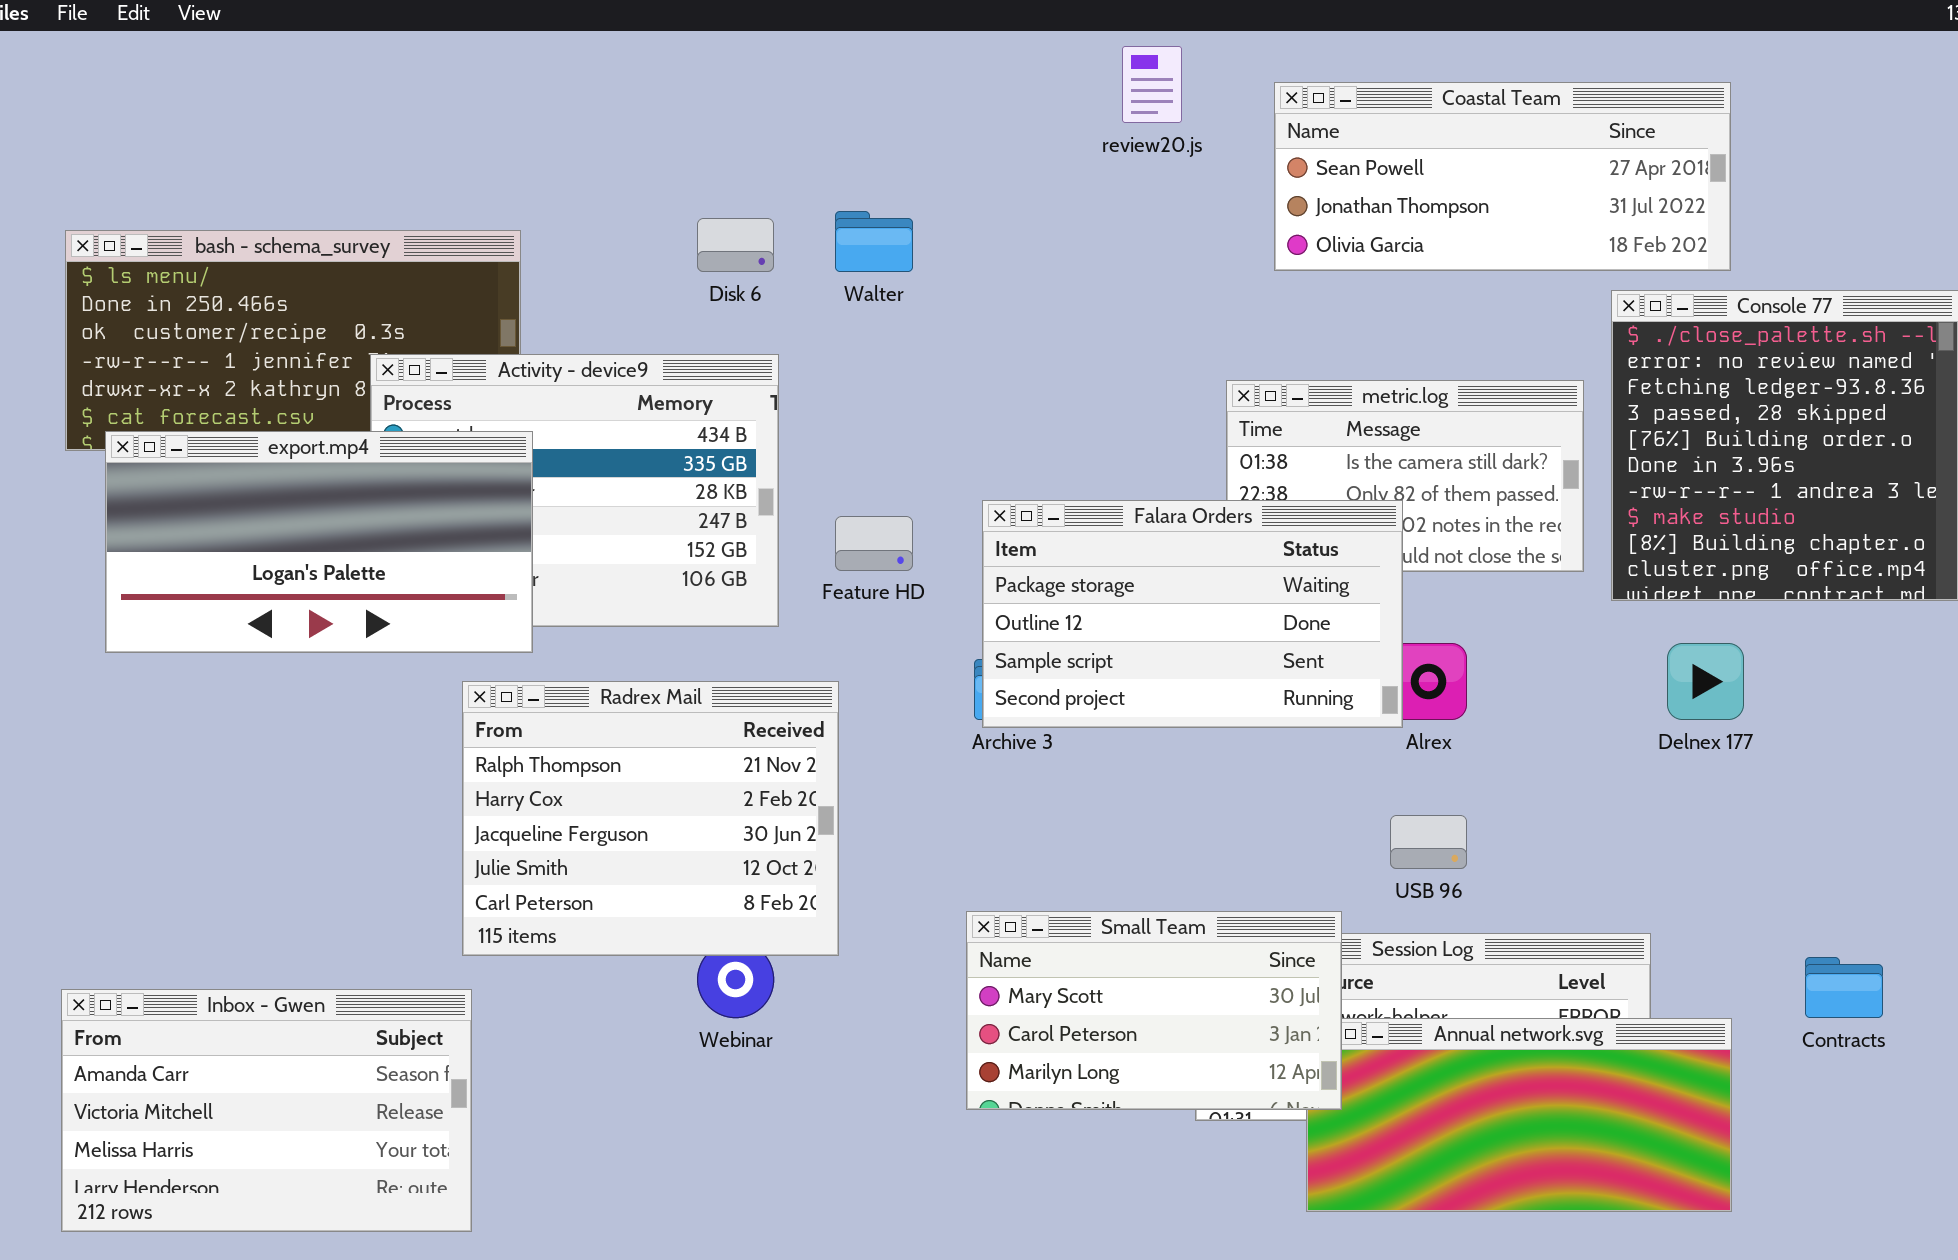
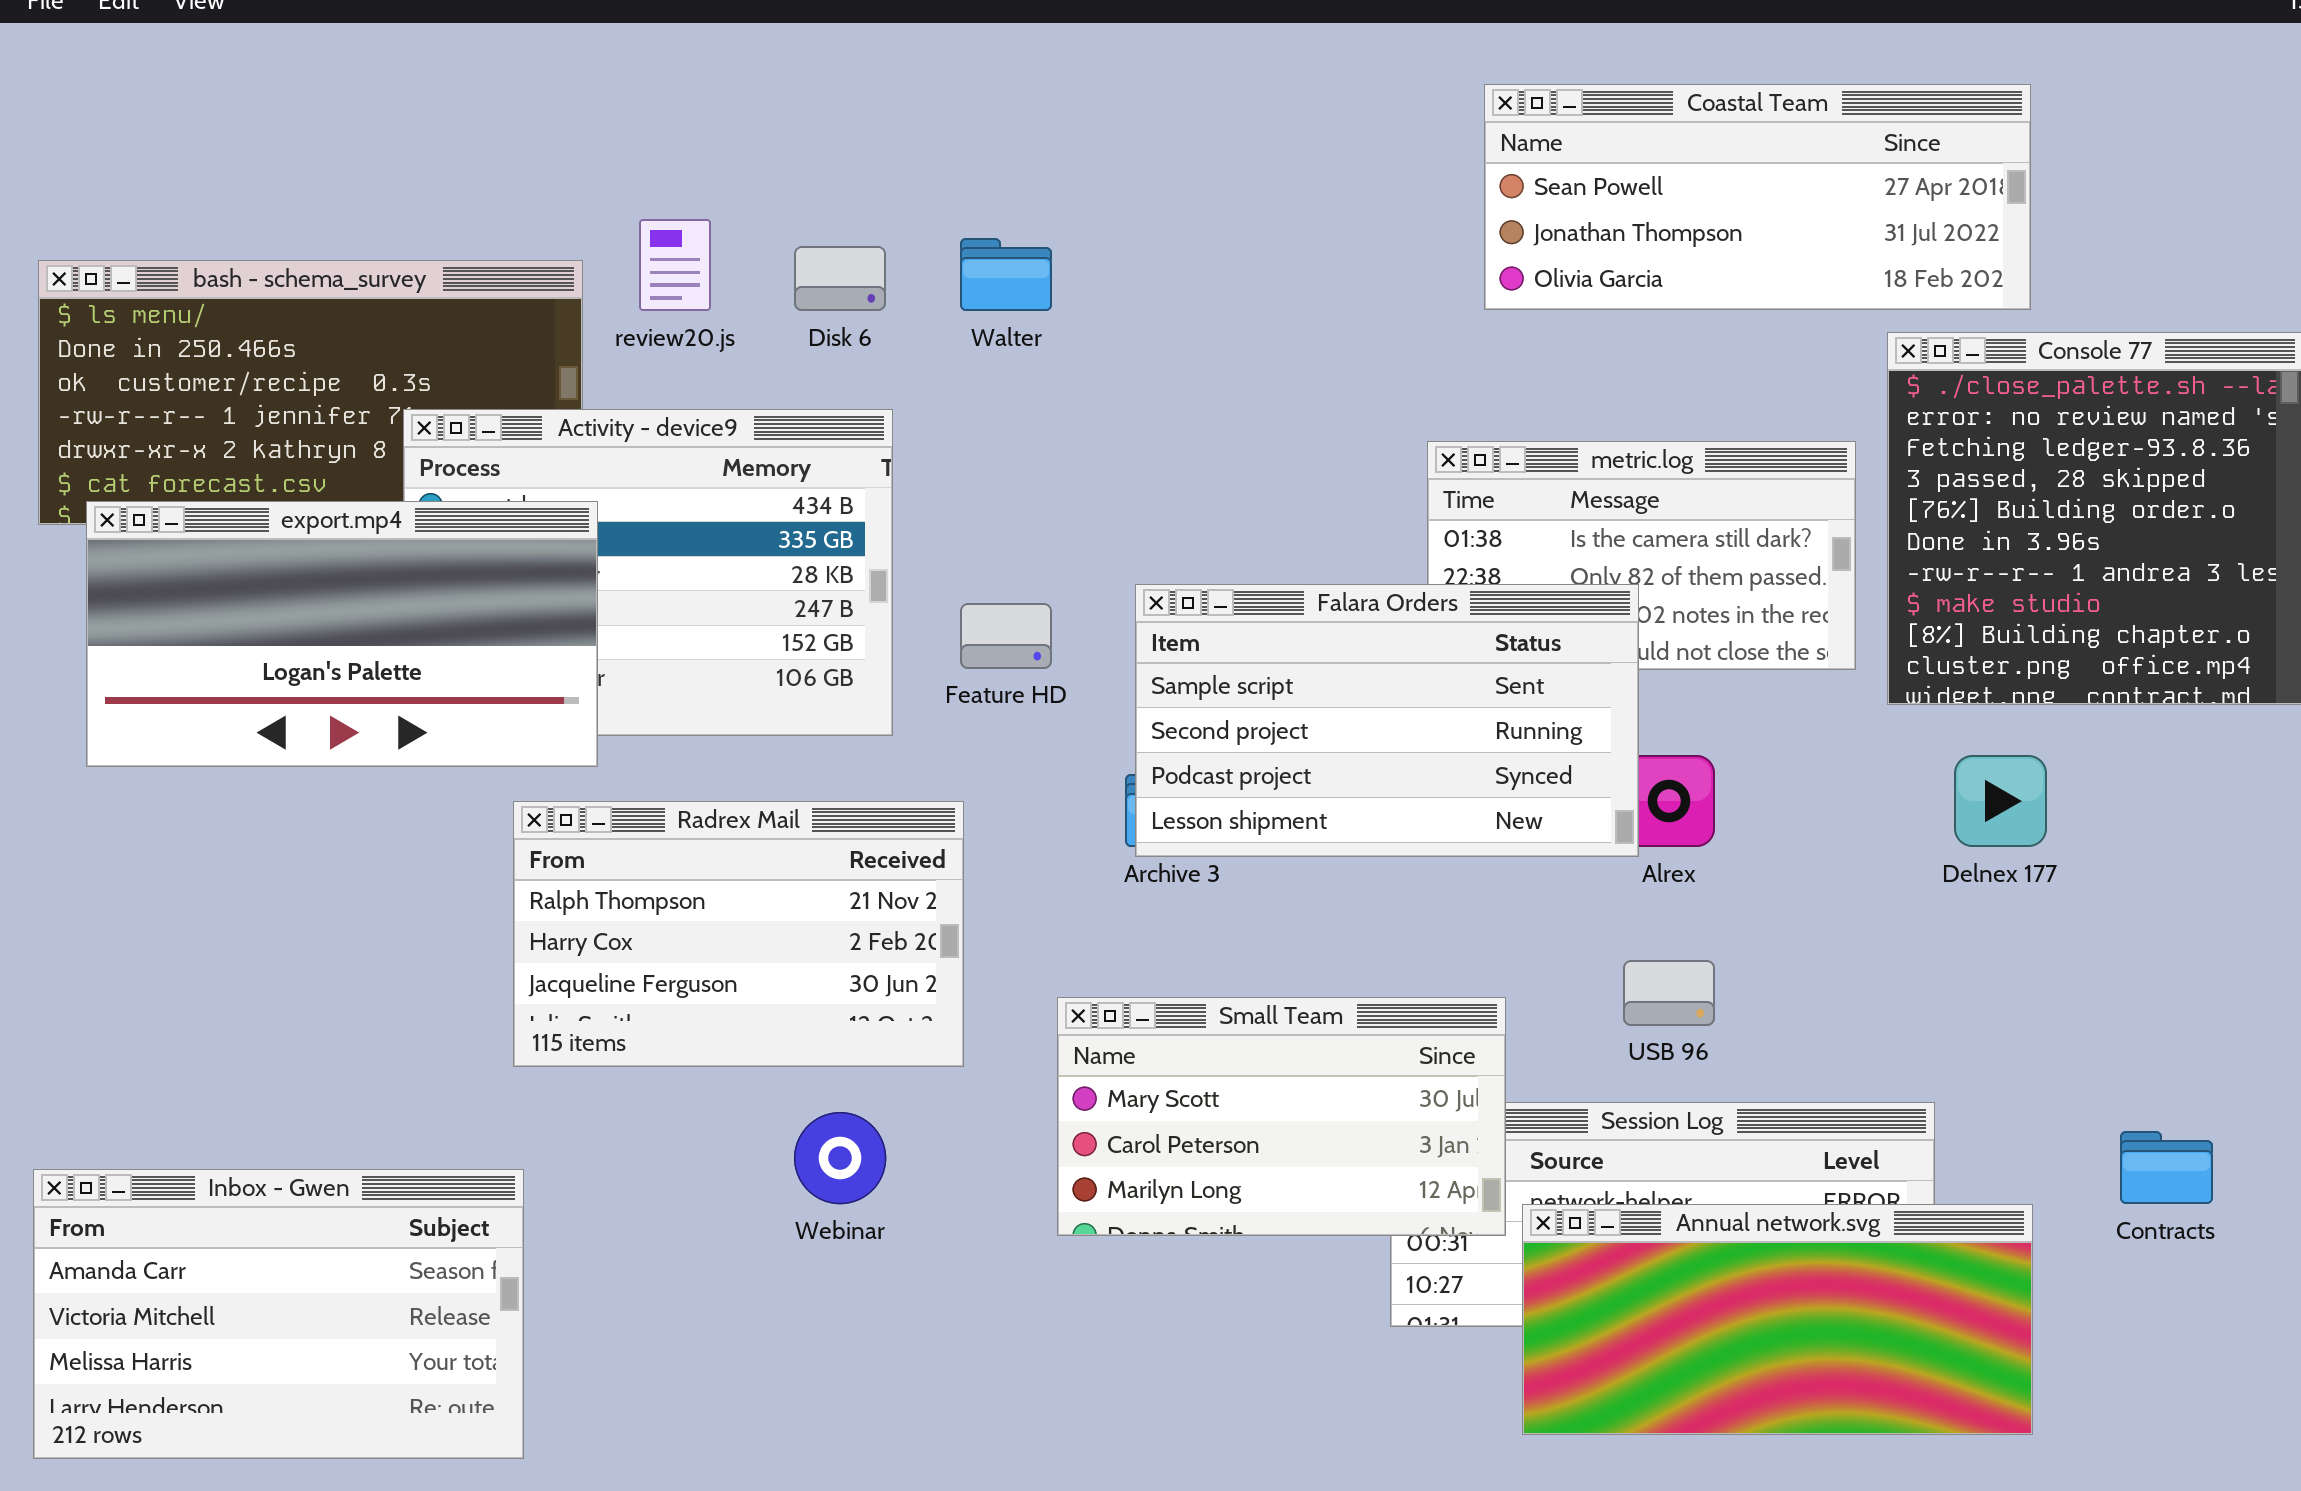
review20.js: [1122,46,1182,123] -> [639,219,711,311], moved
Falara Orders: [982,500,1403,728] -> [1135,584,1639,857], scrolled down 2 rows
Radrex Mail: [462,681,839,956] -> [513,801,964,1067], resized
Small Team: [966,911,1342,1110] -> [1057,997,1506,1236], moved

